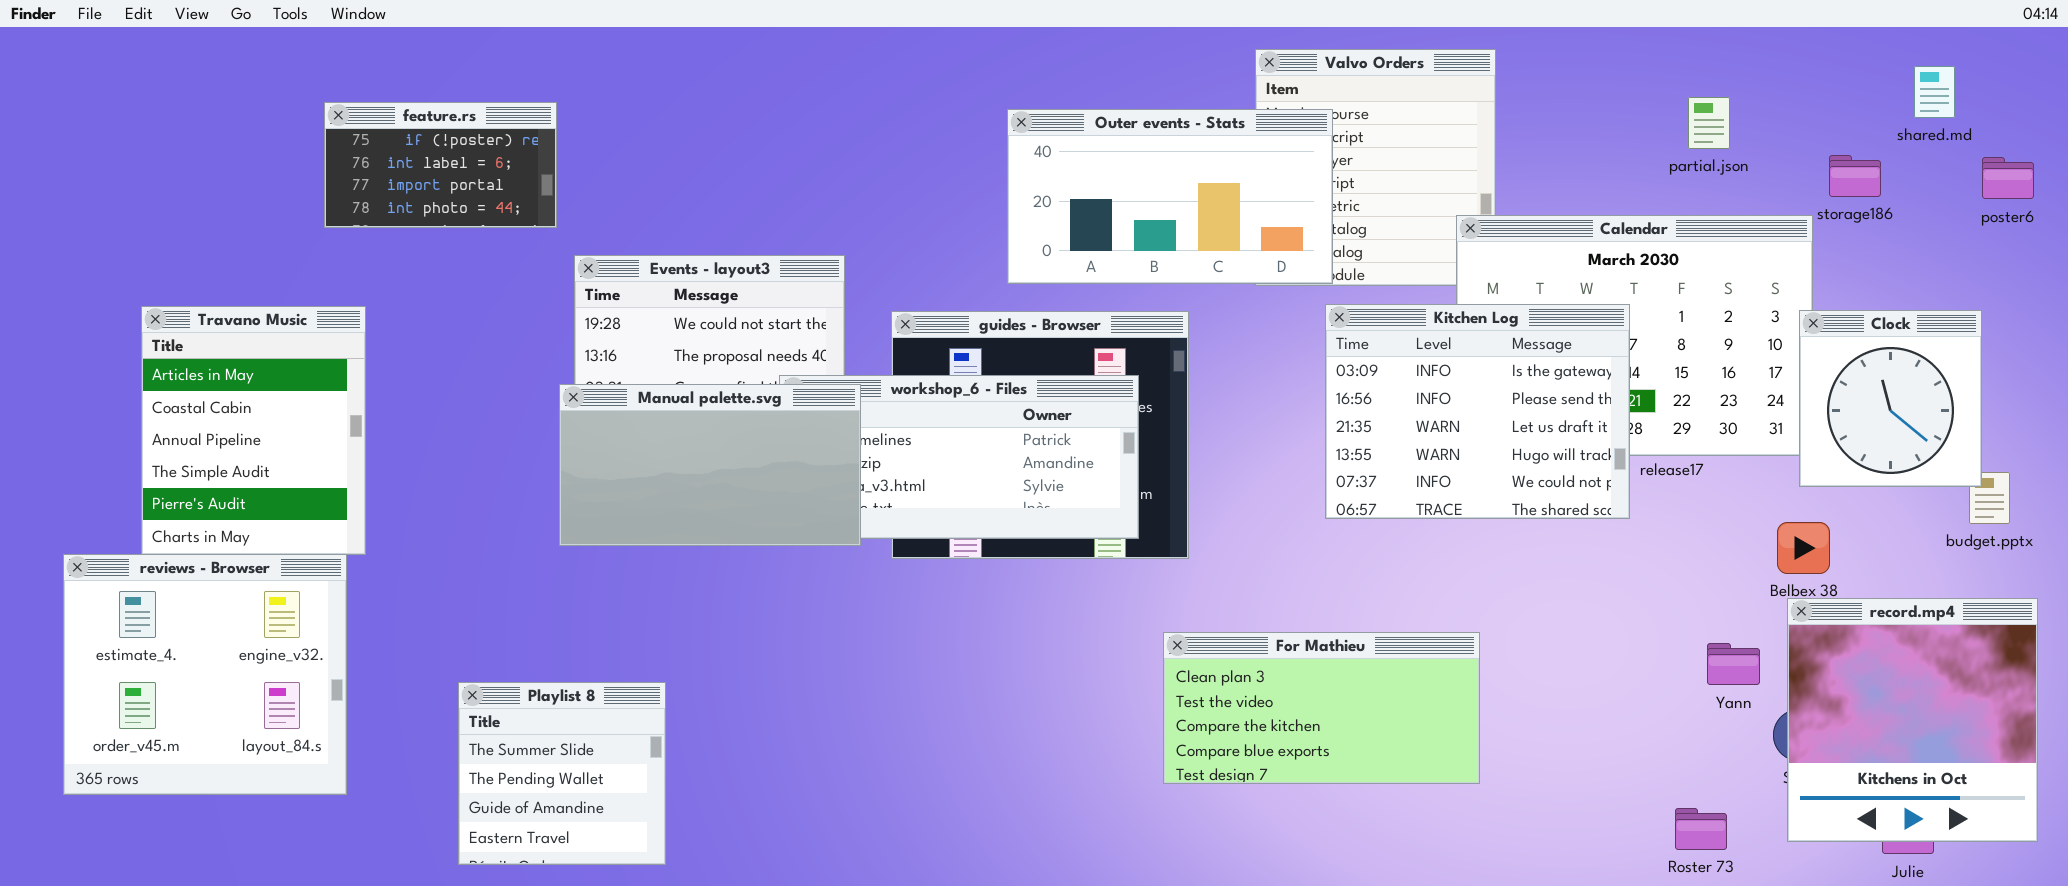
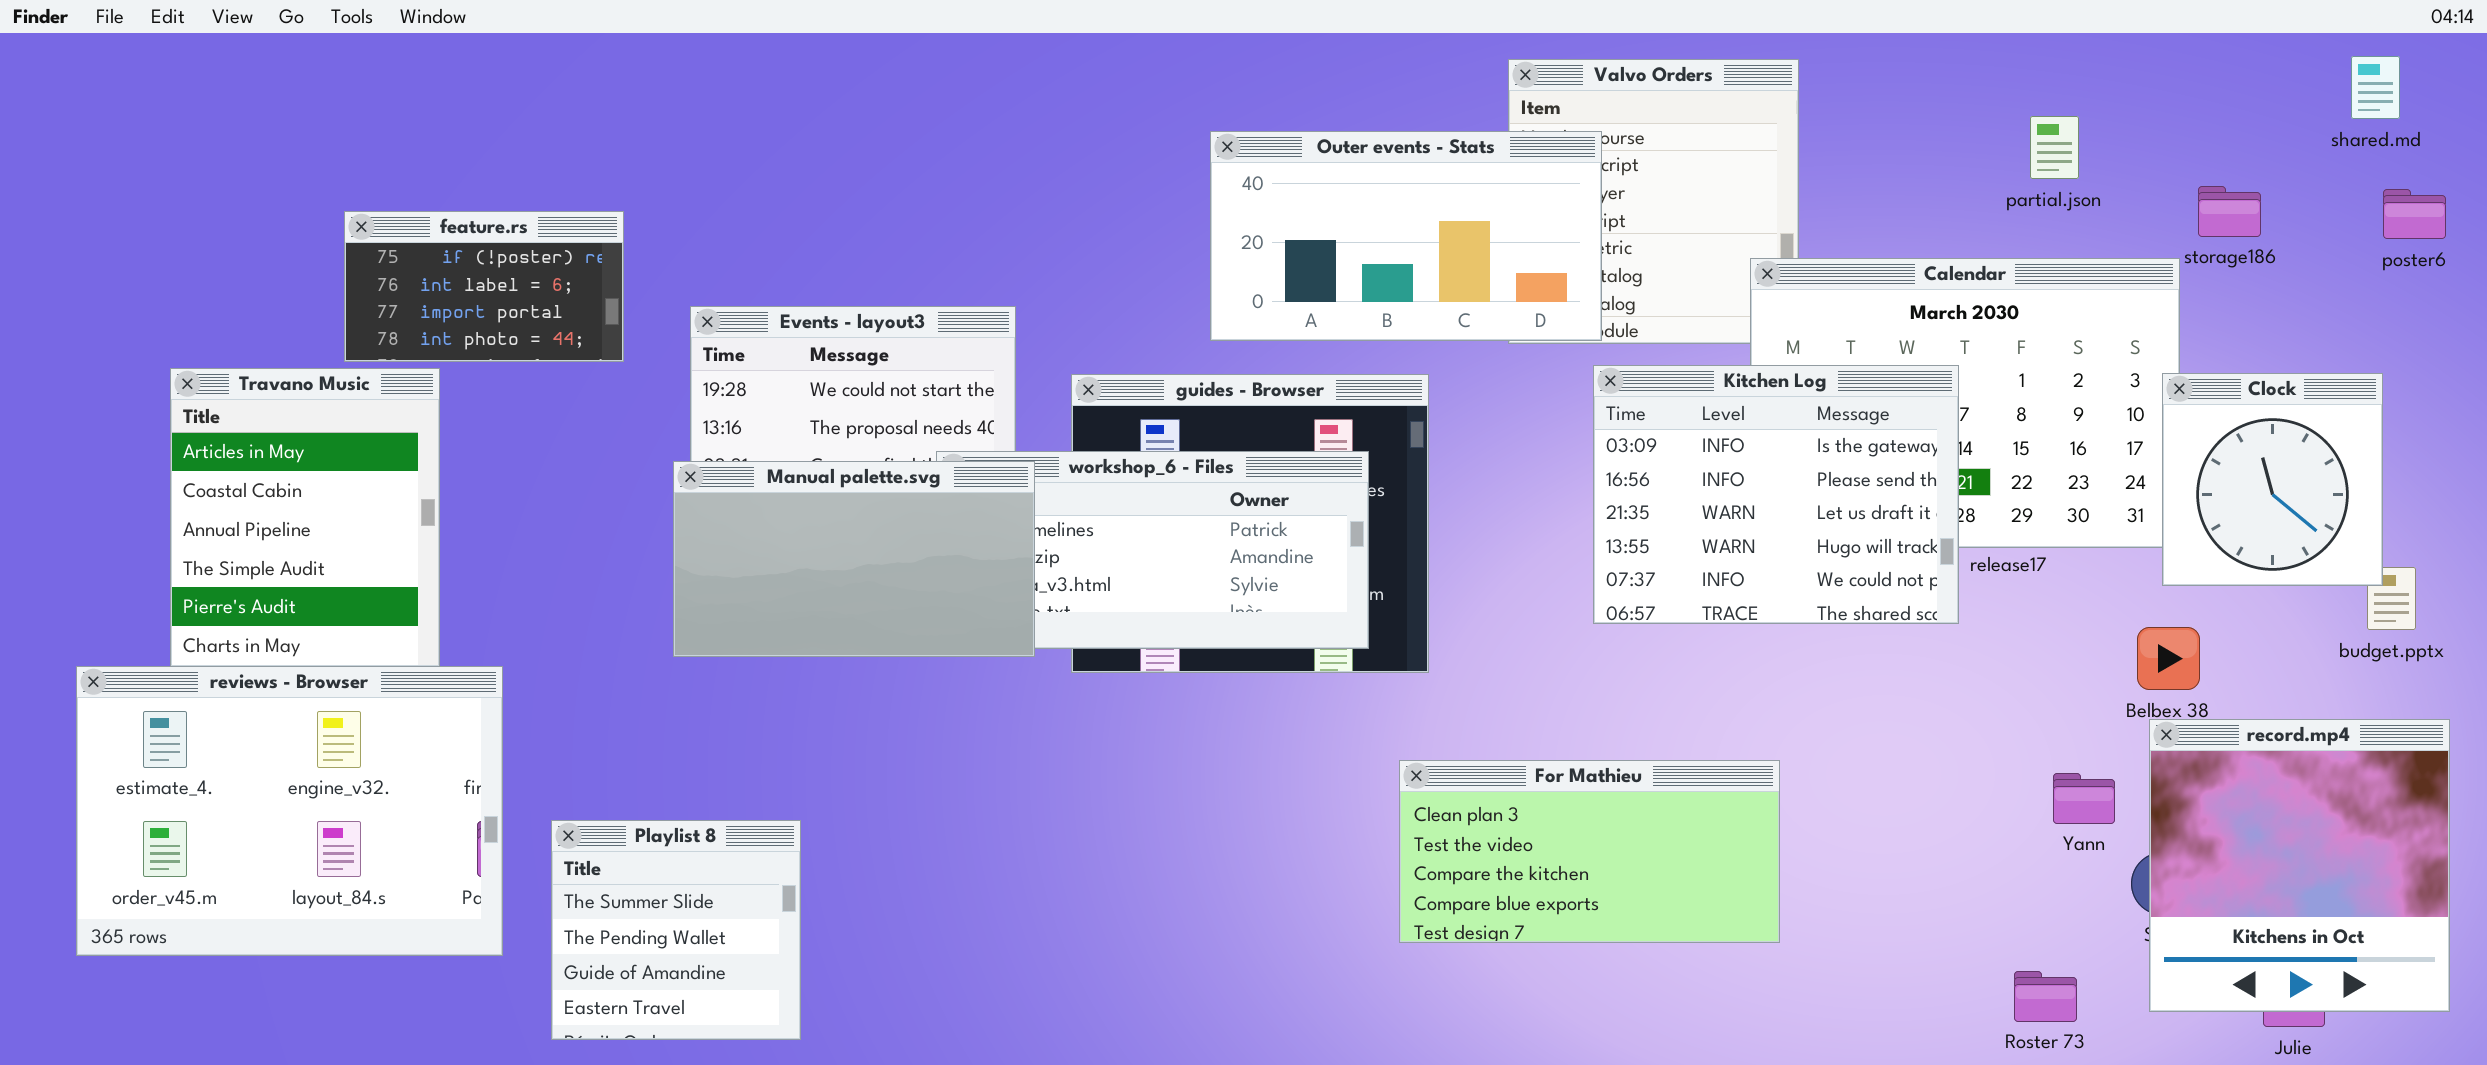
shared.md: [1914,66,1955,118] -> [2351,56,2400,119], moved
feature.rs: [324,102,557,228] -> [344,211,624,362], moved
reviews - Browser: [63,554,347,795] -> [76,666,503,956], resized

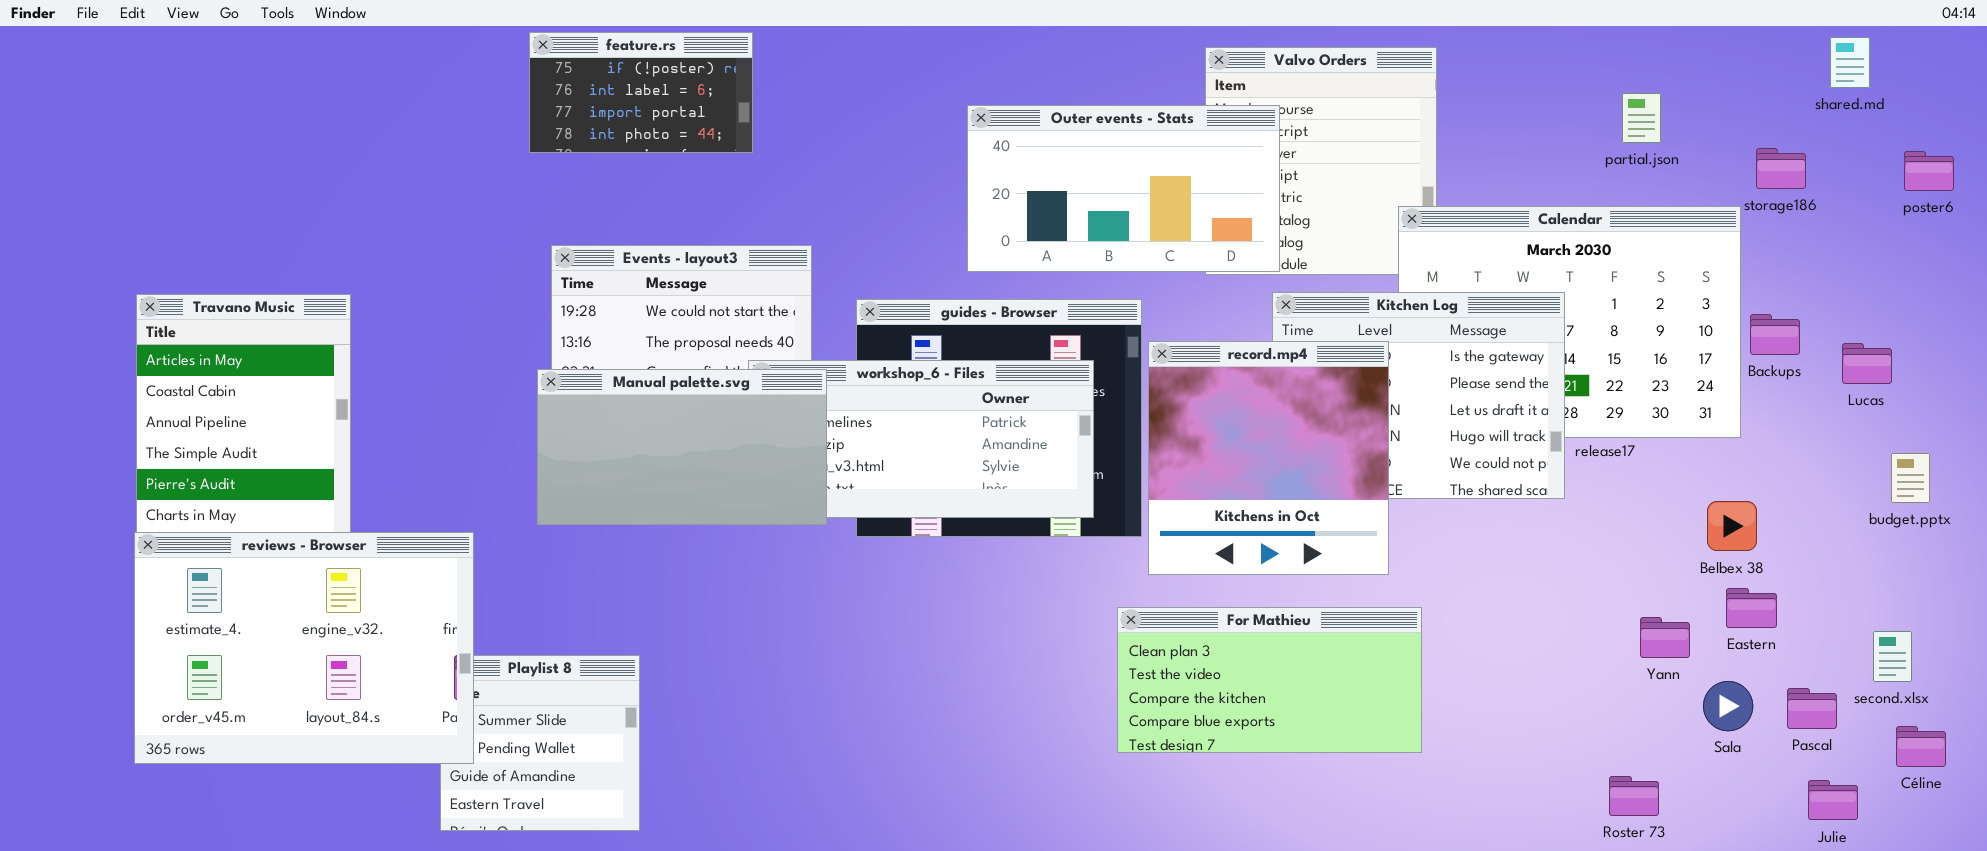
shared.md: [2351,56,2400,119] -> [1830,37,1870,88], moved
feature.rs: [344,211,624,362] -> [529,32,753,153], moved
Clock: [2162,373,2383,586] -> none, closed
reviews - Browser: [76,666,503,956] -> [134,532,474,764], moved
record.mp4: [2149,719,2450,1012] -> [1148,341,1389,575], moved

